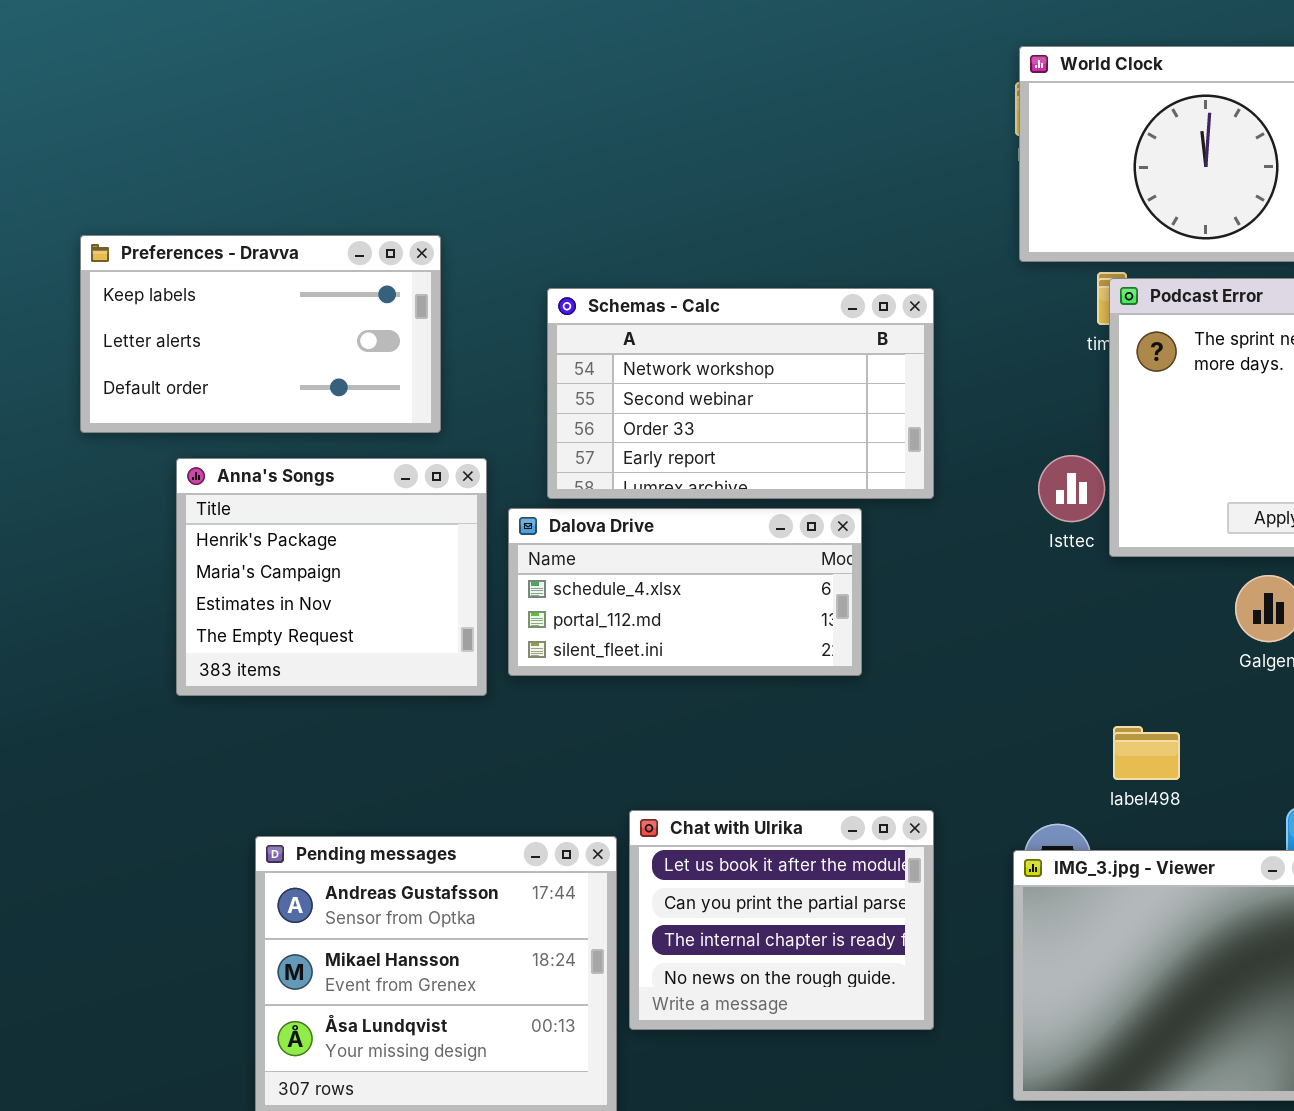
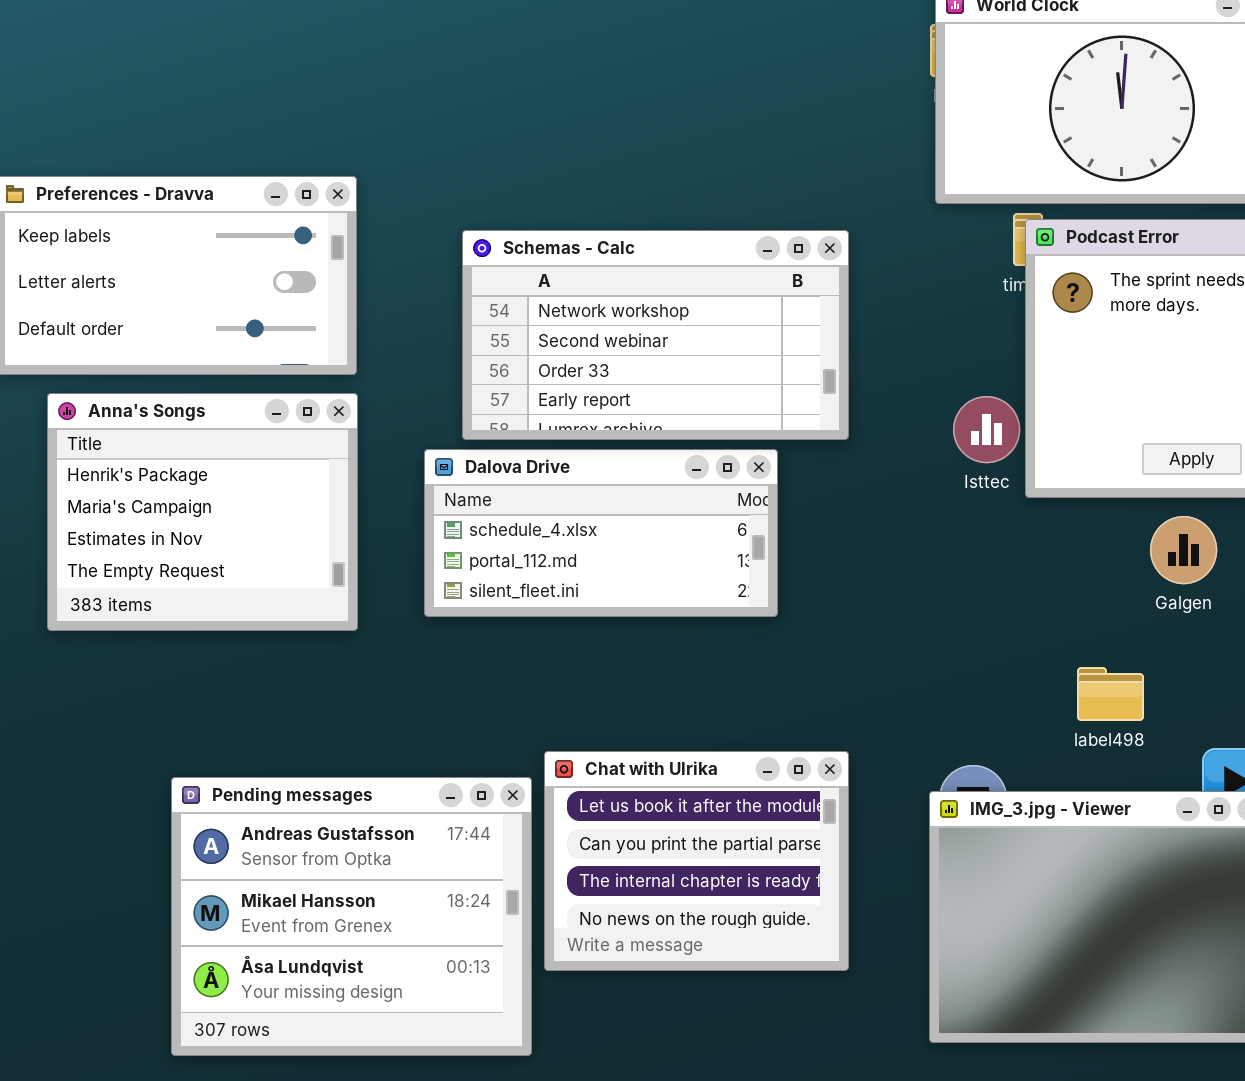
Anna's Songs: [176,458,487,696] -> [47,393,358,631], moved
label498: [1113,726,1180,780] -> [1077,667,1144,721], moved

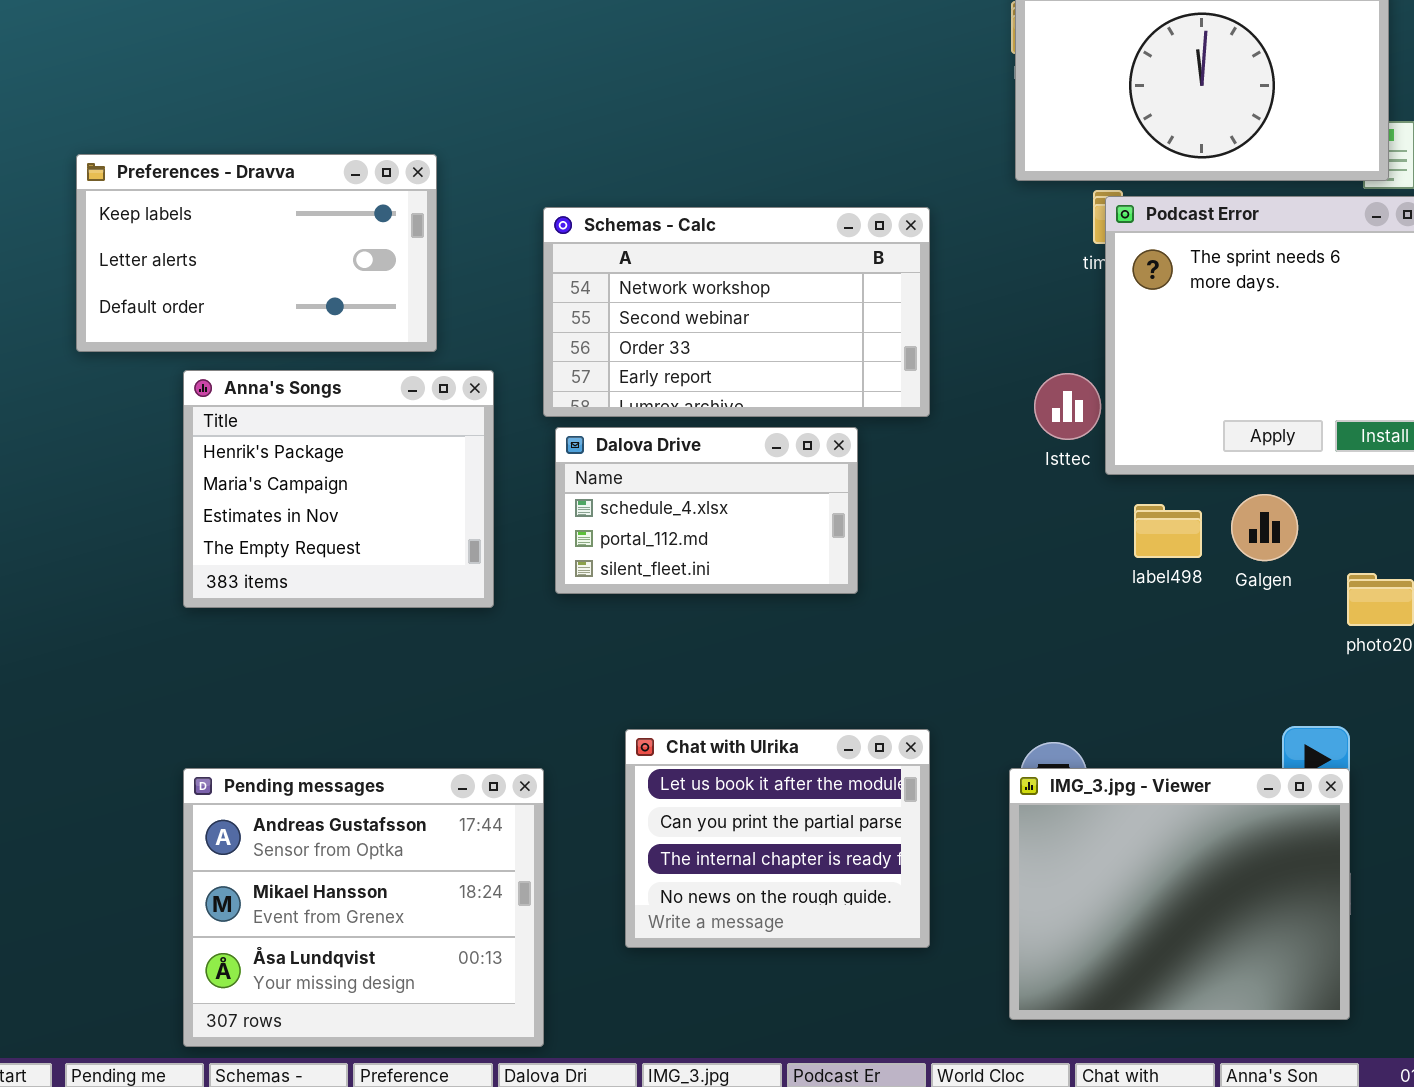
Anna's Songs: [47,393,358,631] -> [183,370,494,608], moved
Dalova Drive: [424,449,778,617] -> [555,427,858,594], resized
label498: [1077,667,1144,721] -> [1134,504,1202,558], moved
Pending messages: [171,777,532,1056] -> [183,768,544,1047], moved

